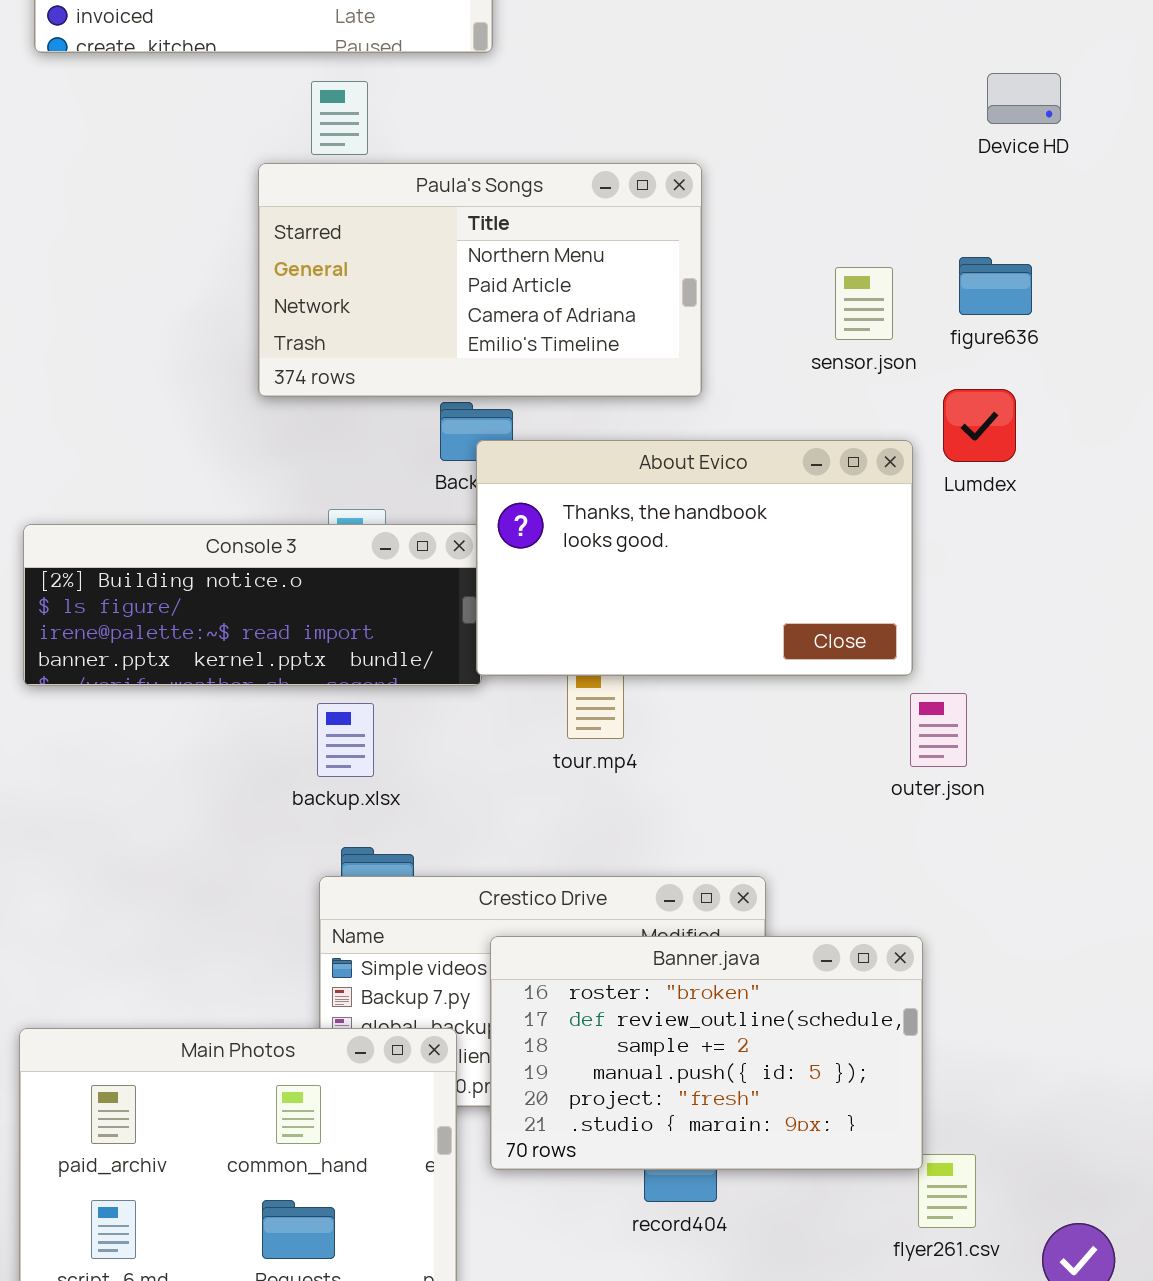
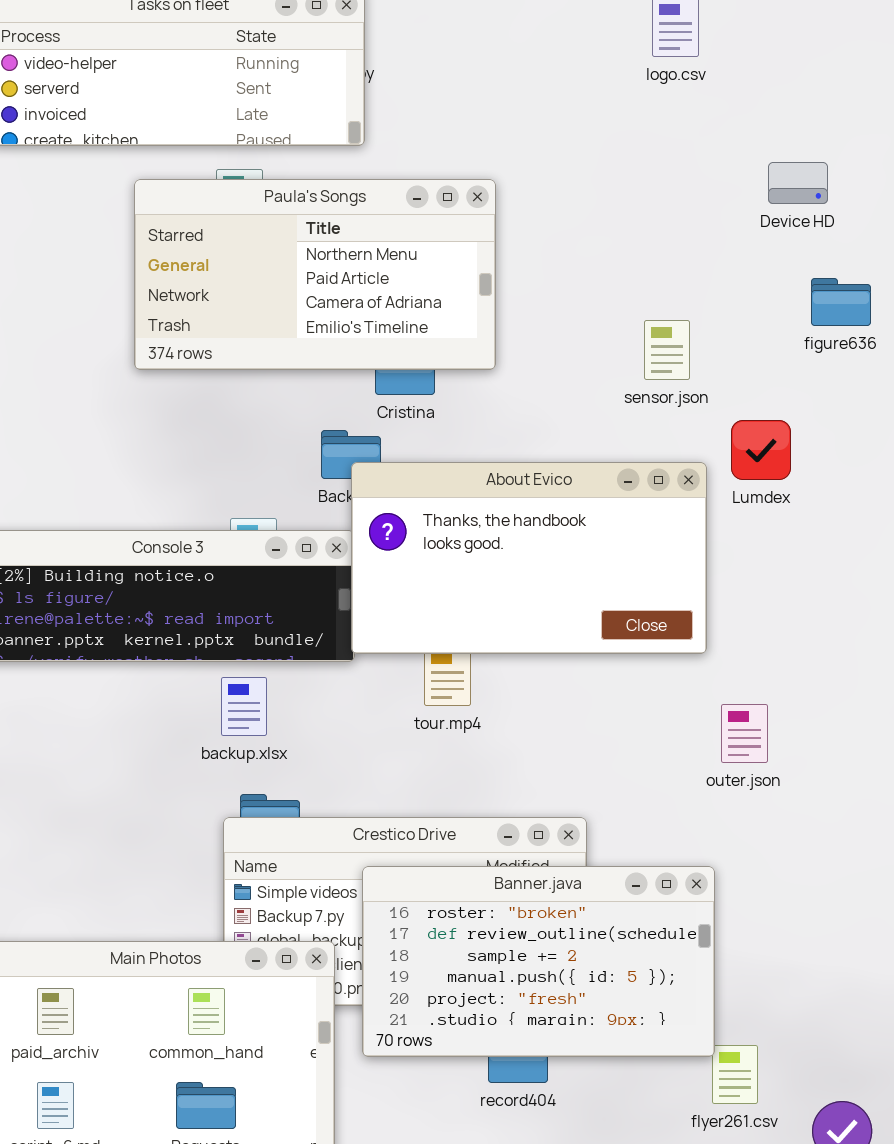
Paula's Songs: [258,163,702,397] -> [134,179,496,370], moved
figure636: [959,257,1032,315] -> [811,278,871,326], moved
outer.json: [910,693,967,767] -> [721,704,768,763], moved

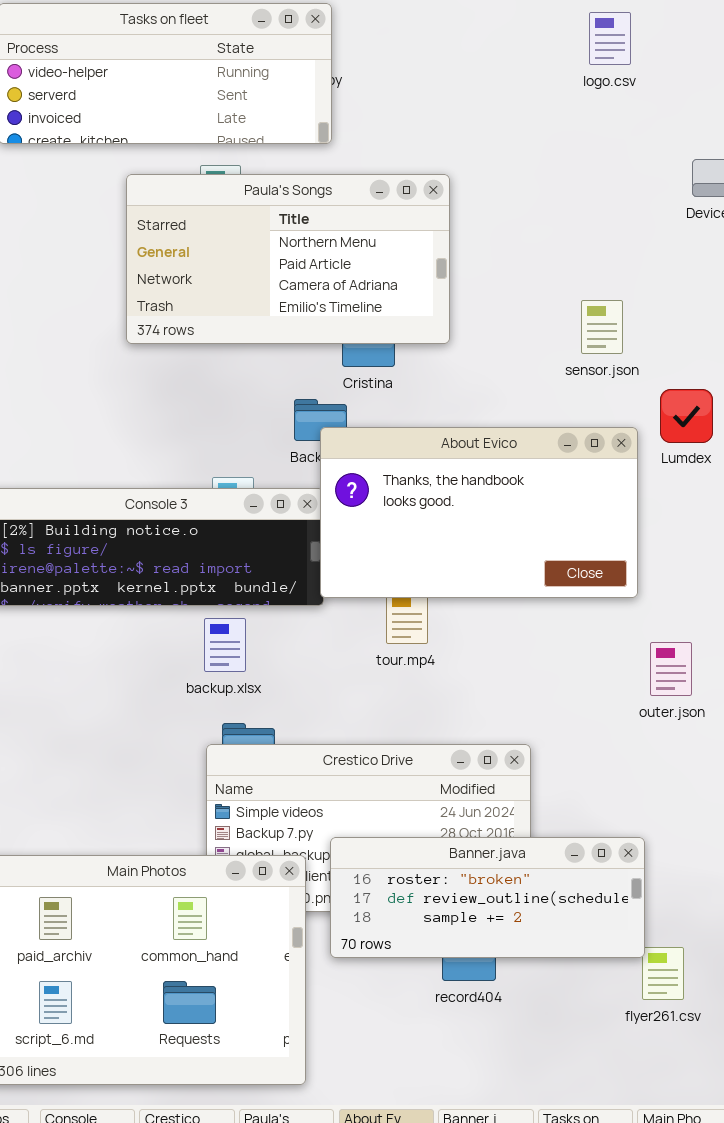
Banner.java: [362,866,715,1057] -> [330,837,645,958], resized

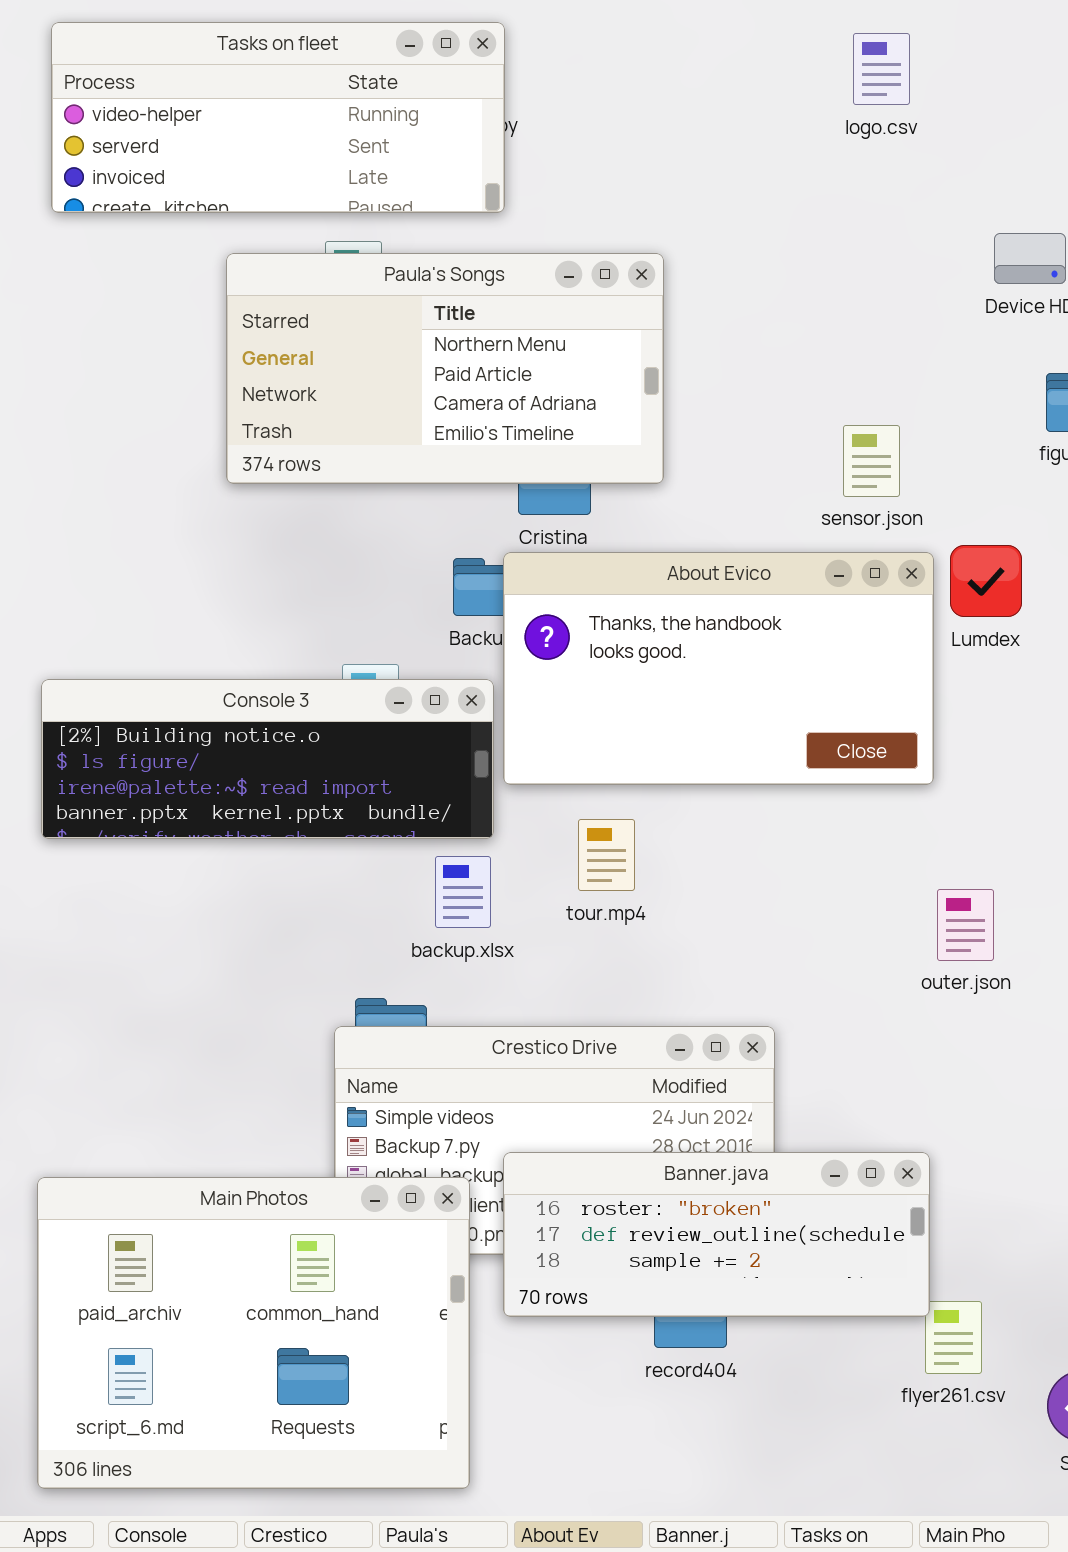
About Evico: [320,427,638,598] -> [503,552,934,785], moved
backup.xlsx: [204,618,246,672] -> [435,856,491,928], moved

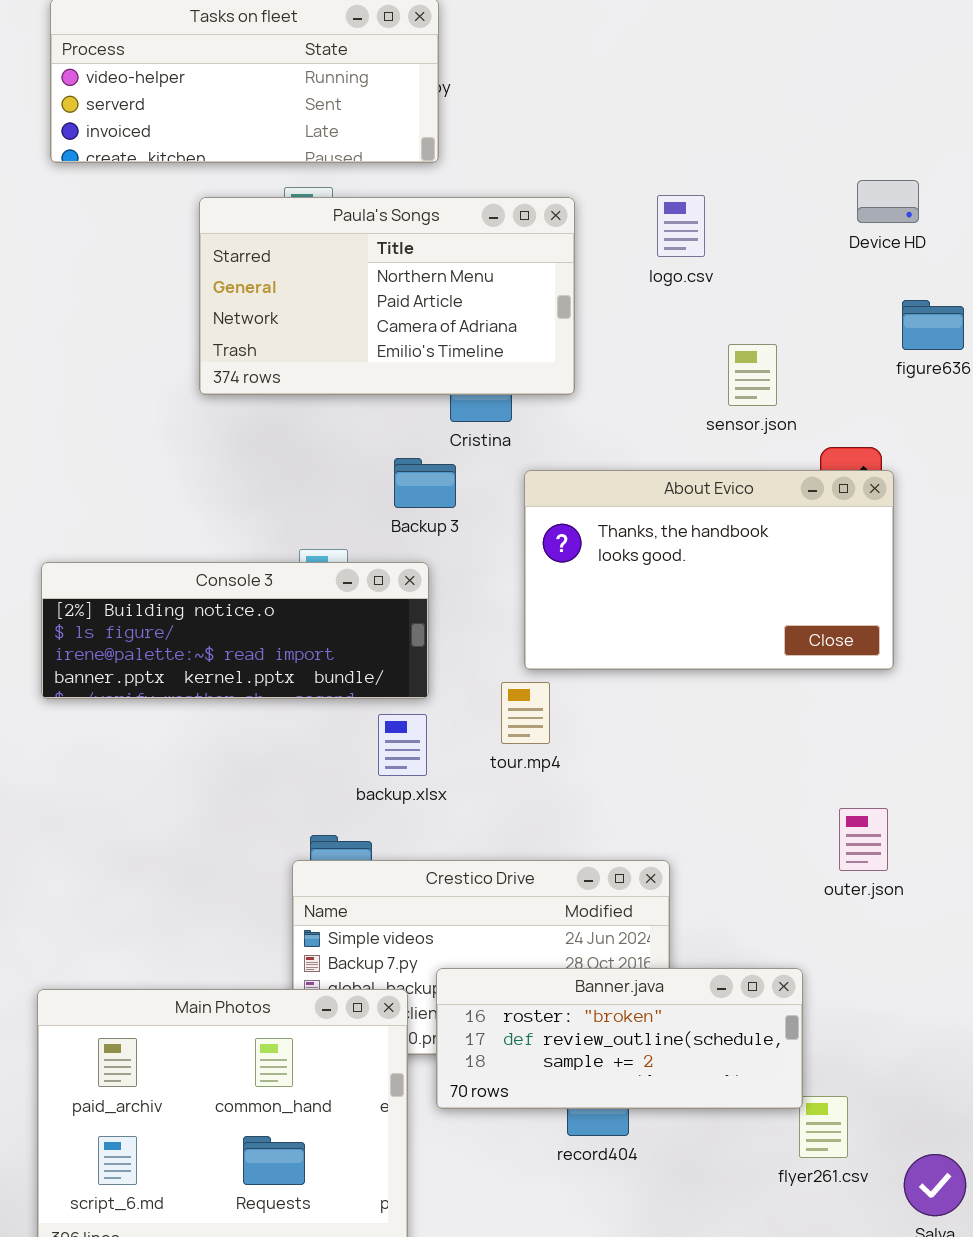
logo.csv: [853,33,910,105] -> [657,195,705,257], moved
About Evico: [503,552,934,785] -> [524,470,894,670], moved
outer.json: [937,889,994,961] -> [839,808,888,871], moved

